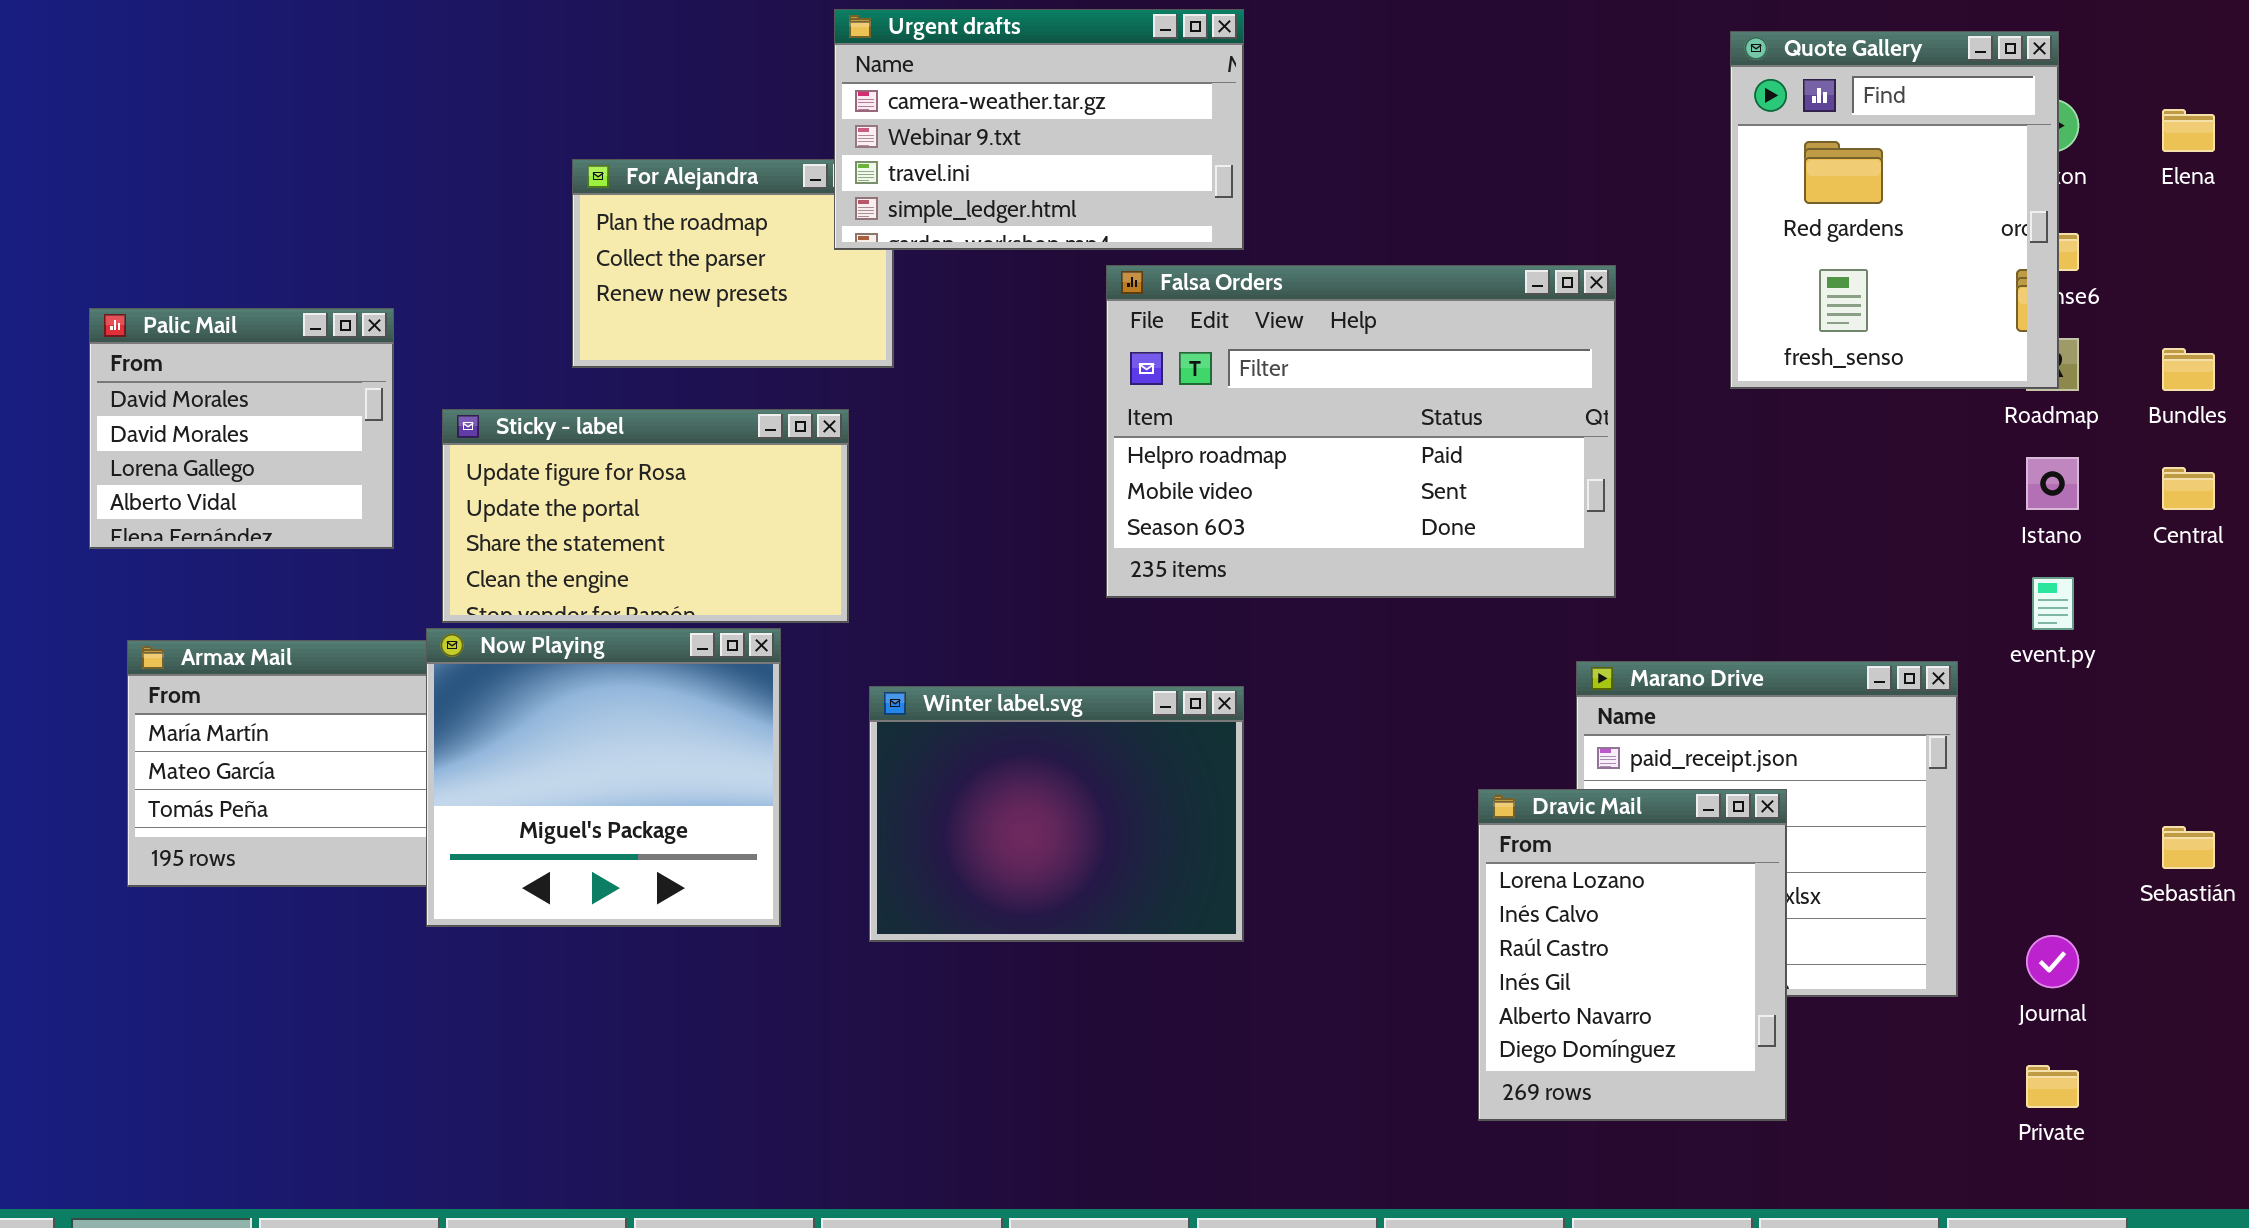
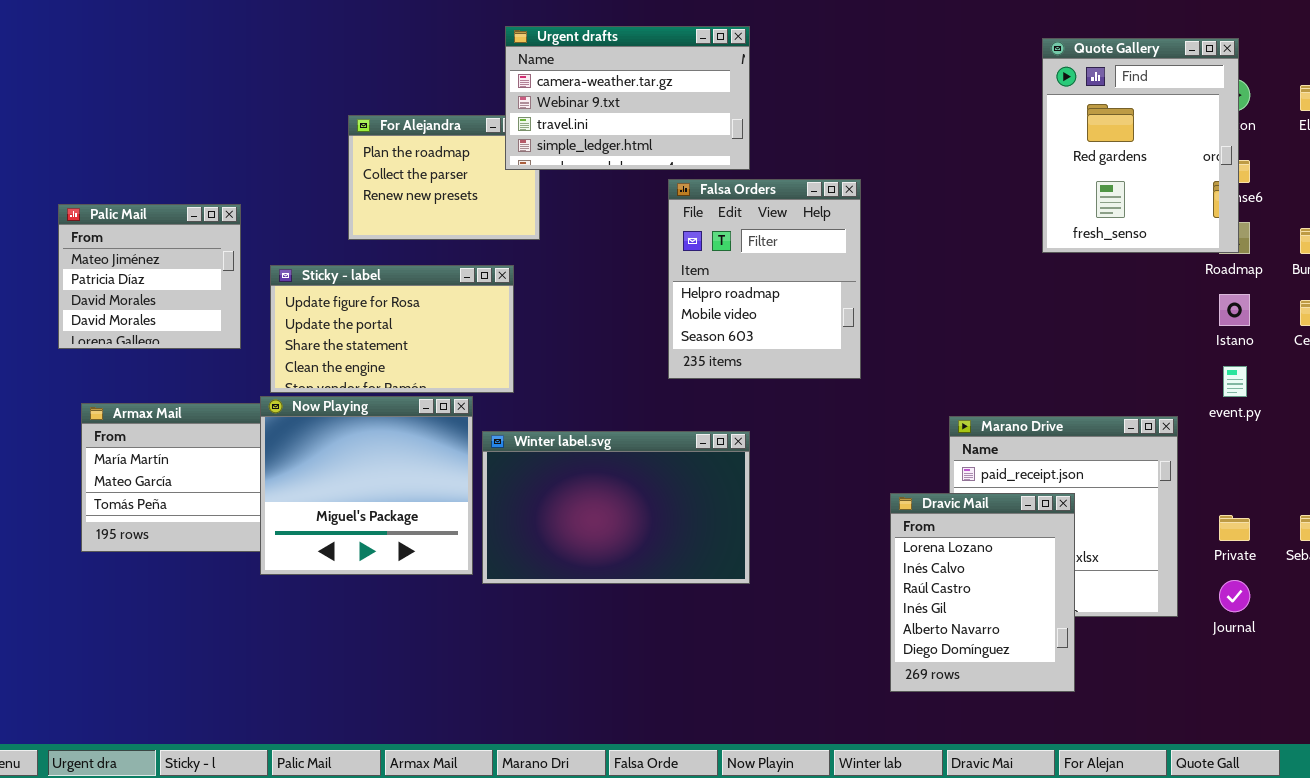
Falsa Orders: [1106,265,1616,598] -> [668,179,861,379], resized
Palic Mail: [89,308,394,549] -> [58,204,241,349], scrolled up 2 rows
Winter label.svg: [869,686,1244,942] -> [482,431,750,584], resized
Private: [2026,1065,2079,1108] -> [1219,515,1250,541], moved

